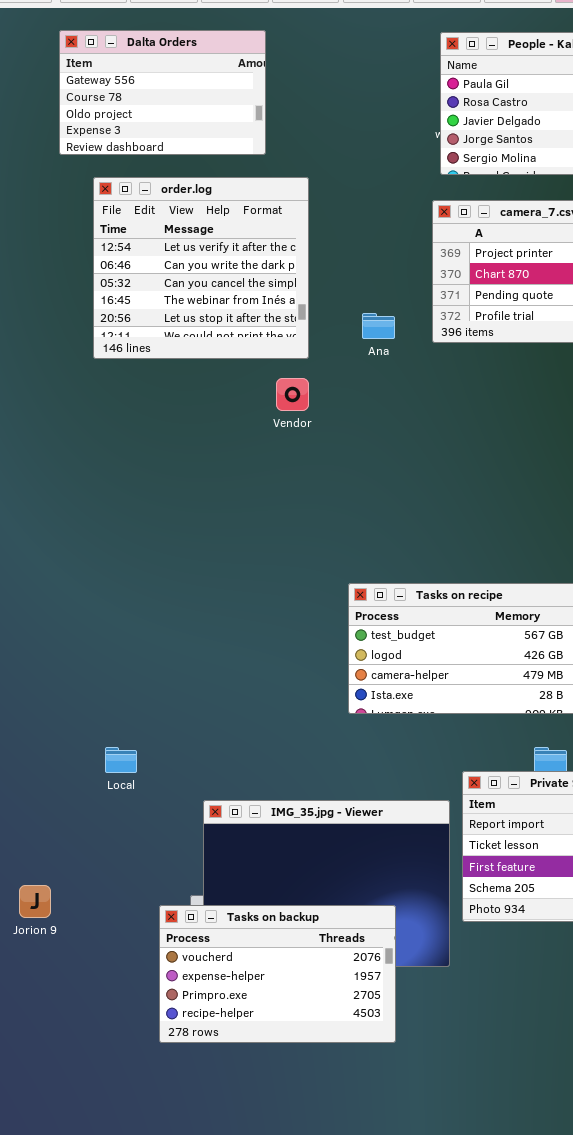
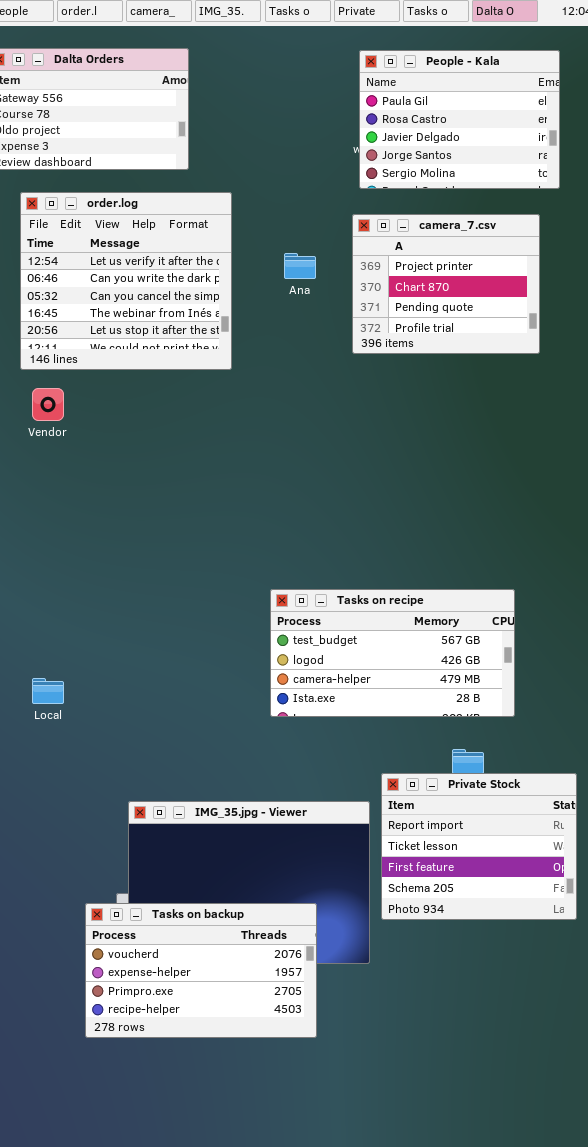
Ana: [362,313,395,339] -> [284,253,316,279], moved
Vendor: [276,378,309,411] -> [32,388,64,421], moved
Local: [105,747,137,773] -> [32,678,64,704], moved

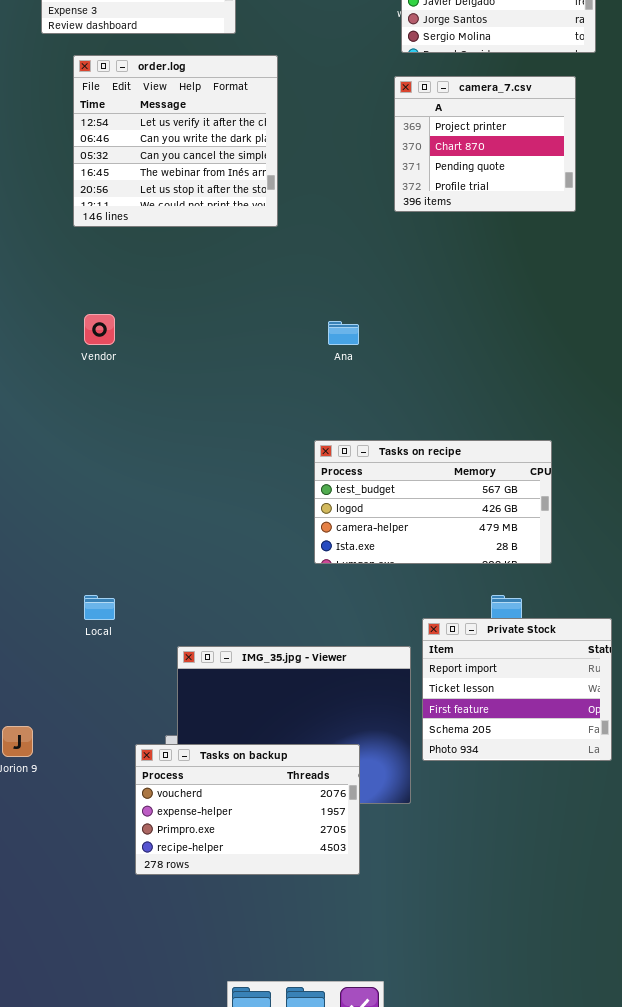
Ana: [284,253,316,279] -> [328,321,359,345], moved
Vendor: [32,388,64,421] -> [84,314,115,345], moved
Local: [32,678,64,704] -> [84,595,115,620], moved

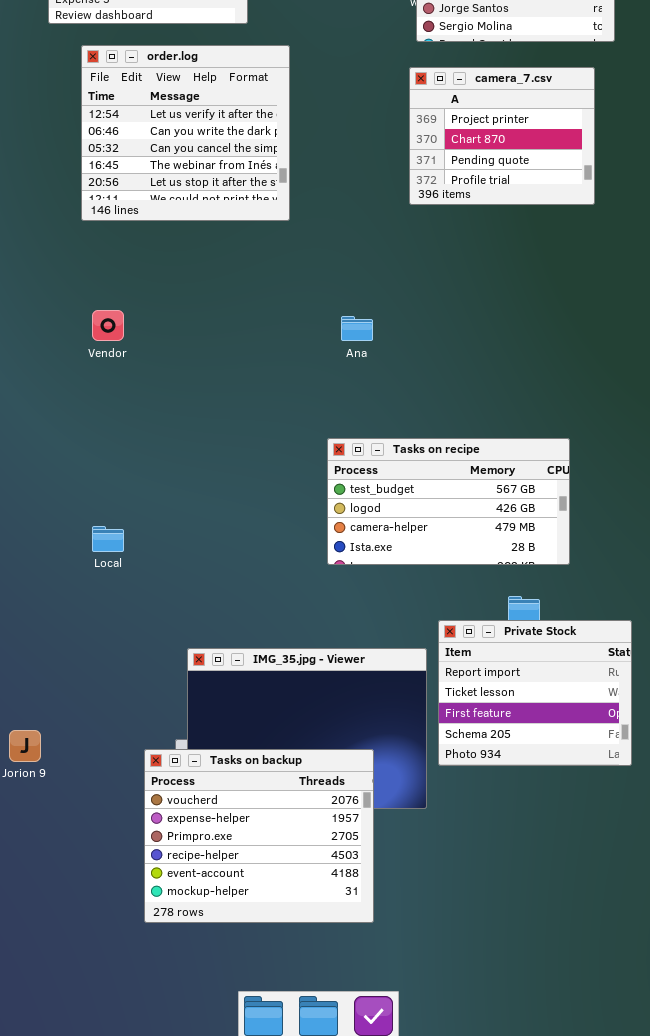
Local: [84,595,115,620] -> [92,526,124,552], moved
Tasks on backup: [135,744,360,875] -> [144,749,374,923], resized

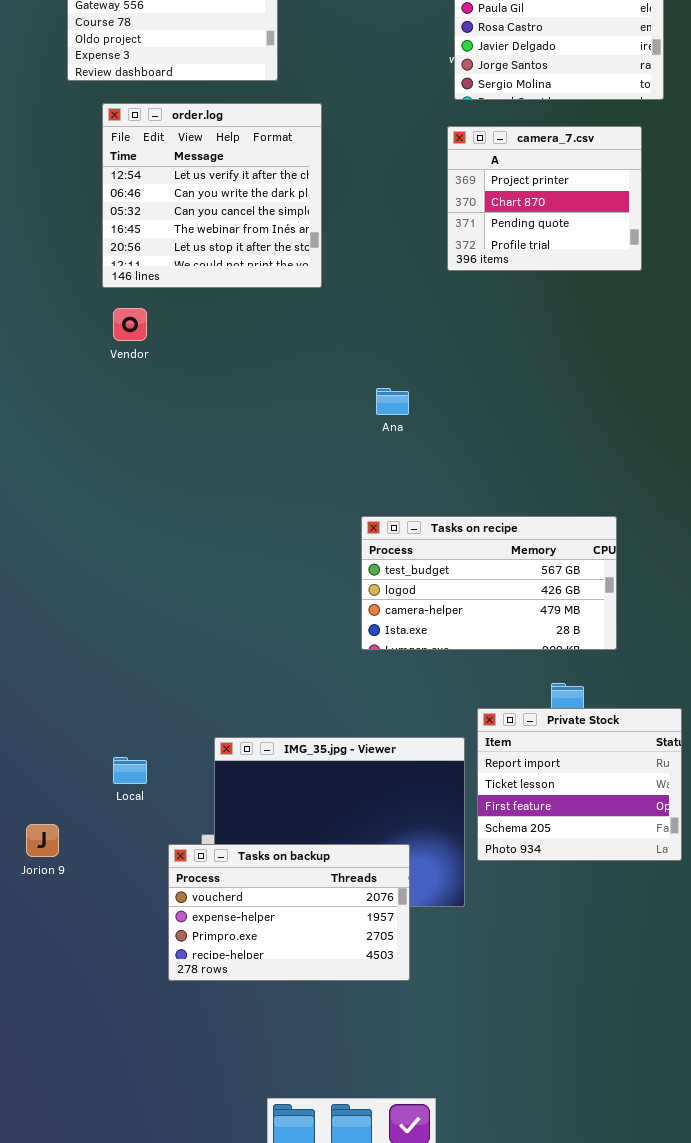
Vendor: [92,310,124,341] -> [113,308,147,341], moved
Local: [92,526,124,552] -> [113,757,147,784], moved
Tasks on backup: [144,749,374,923] -> [168,844,410,981], resized

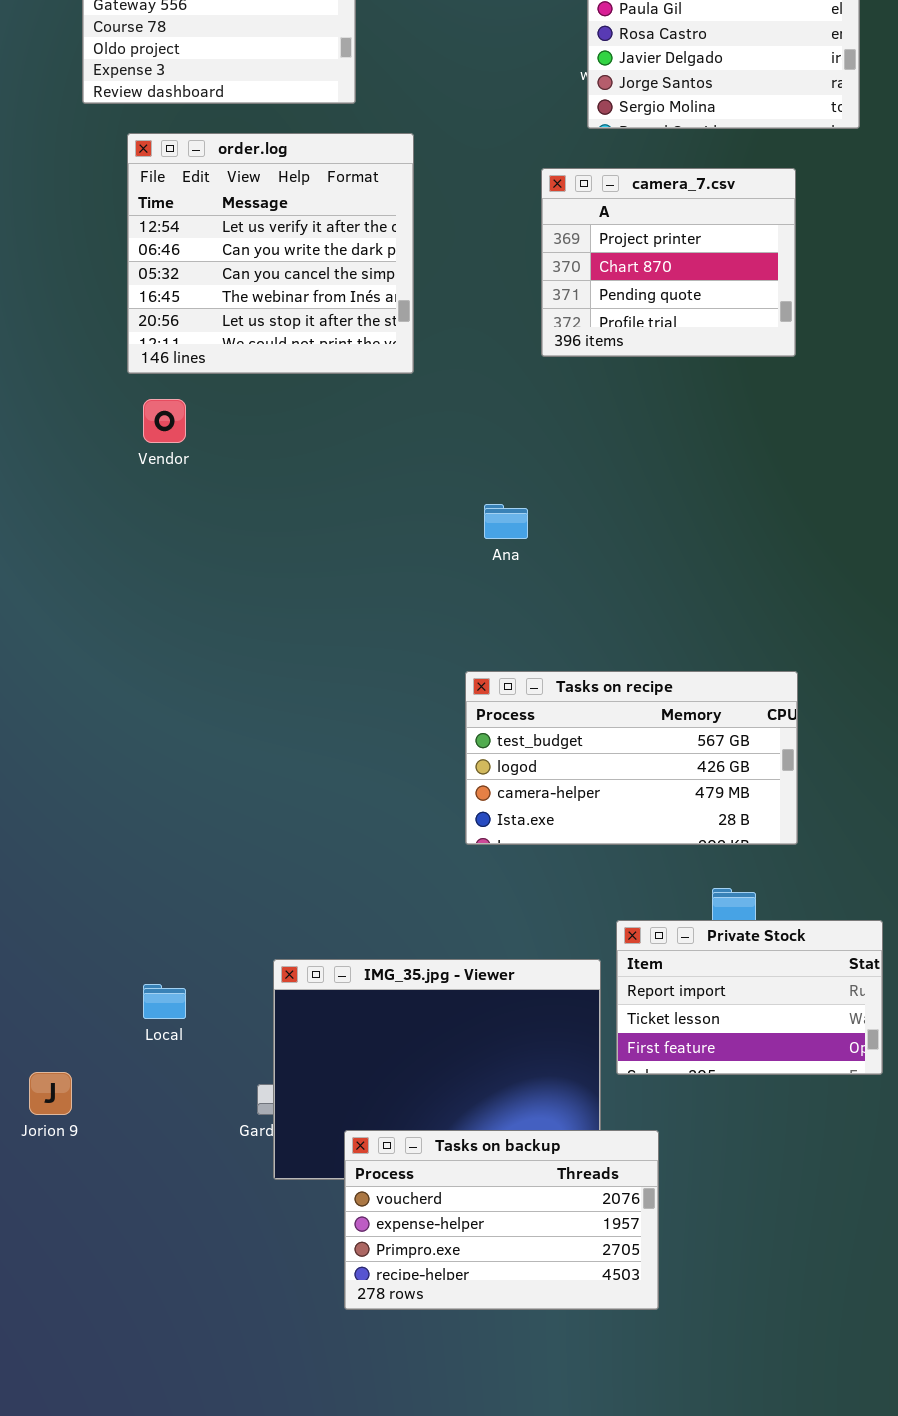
camera_7.csv: [447,126,642,271] -> [541,168,796,357], moved
Private Stock: [477,708,682,861] -> [616,920,883,1075], resized
Tasks on backup: [168,844,410,981] -> [344,1130,659,1310], moved

